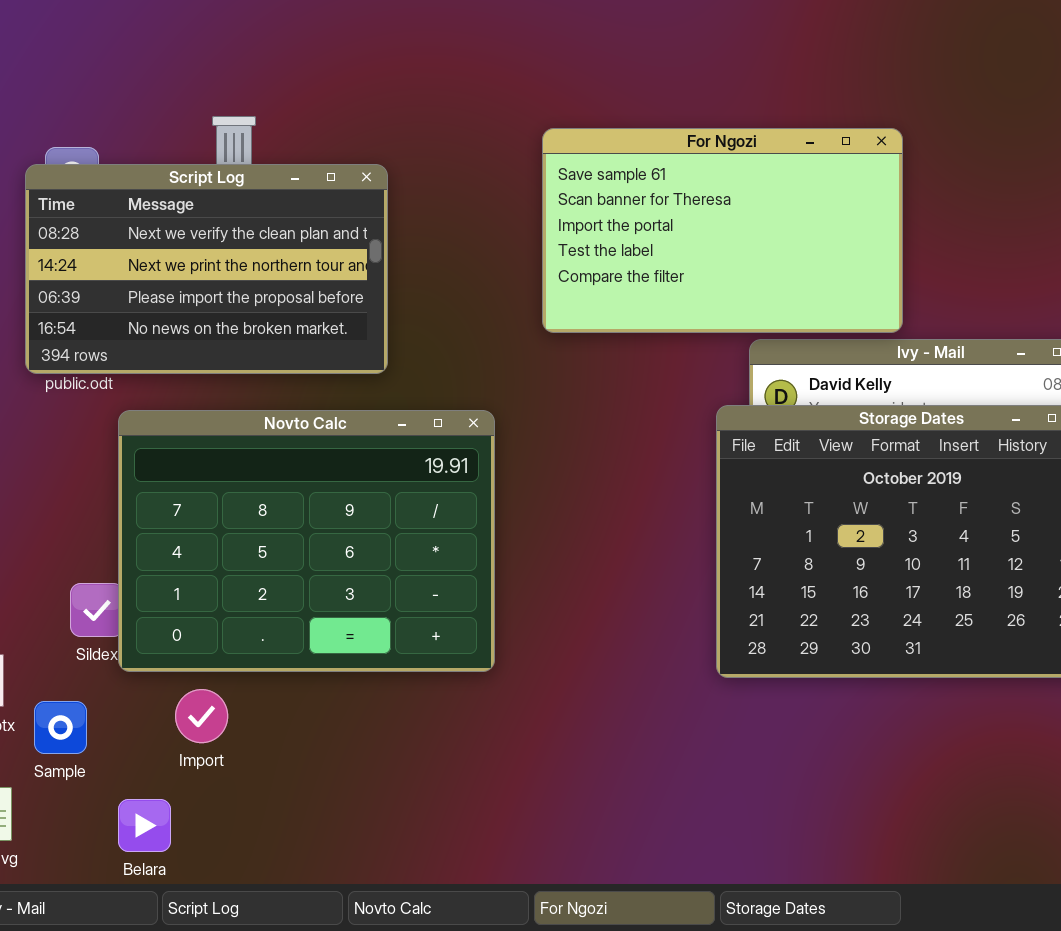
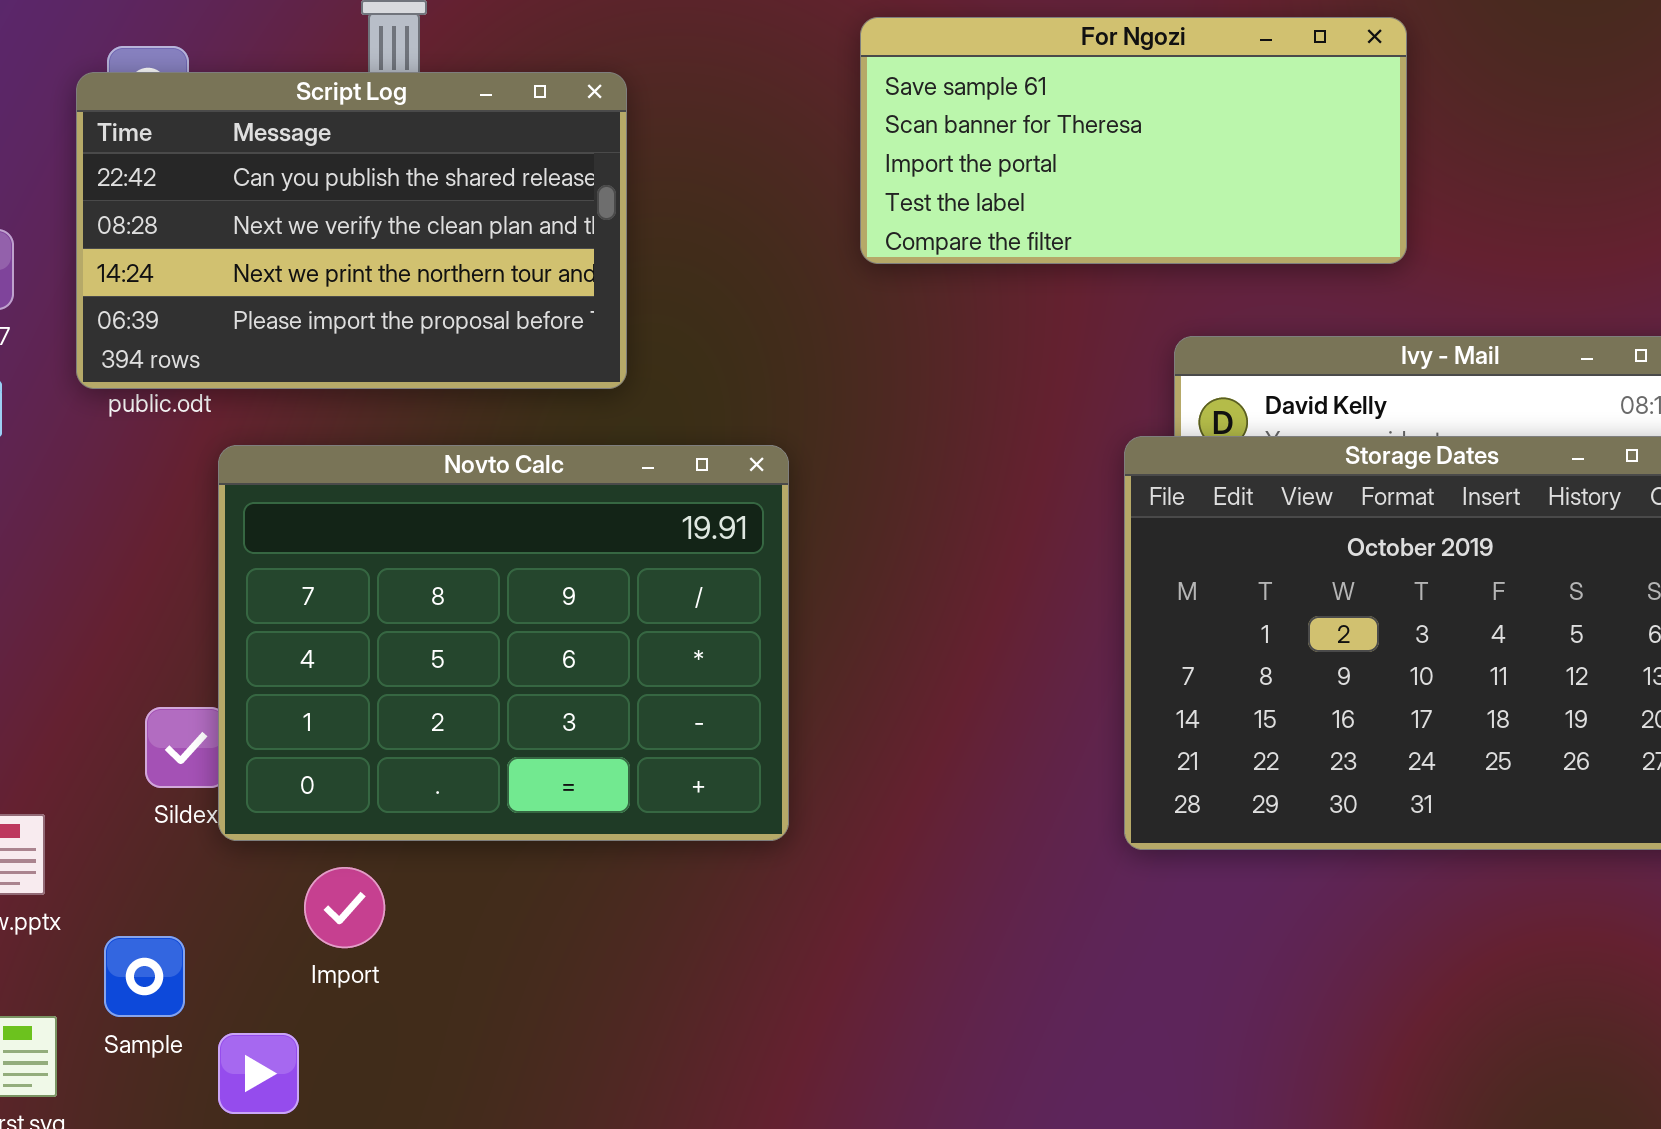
For Ngozi: [542,128,903,333] -> [860,17,1407,264], resized
Script Log: [25,164,388,374] -> [76,72,627,389], scrolled up 1 row
Sample: [34,701,87,754] -> [104,936,185,1017], moved

